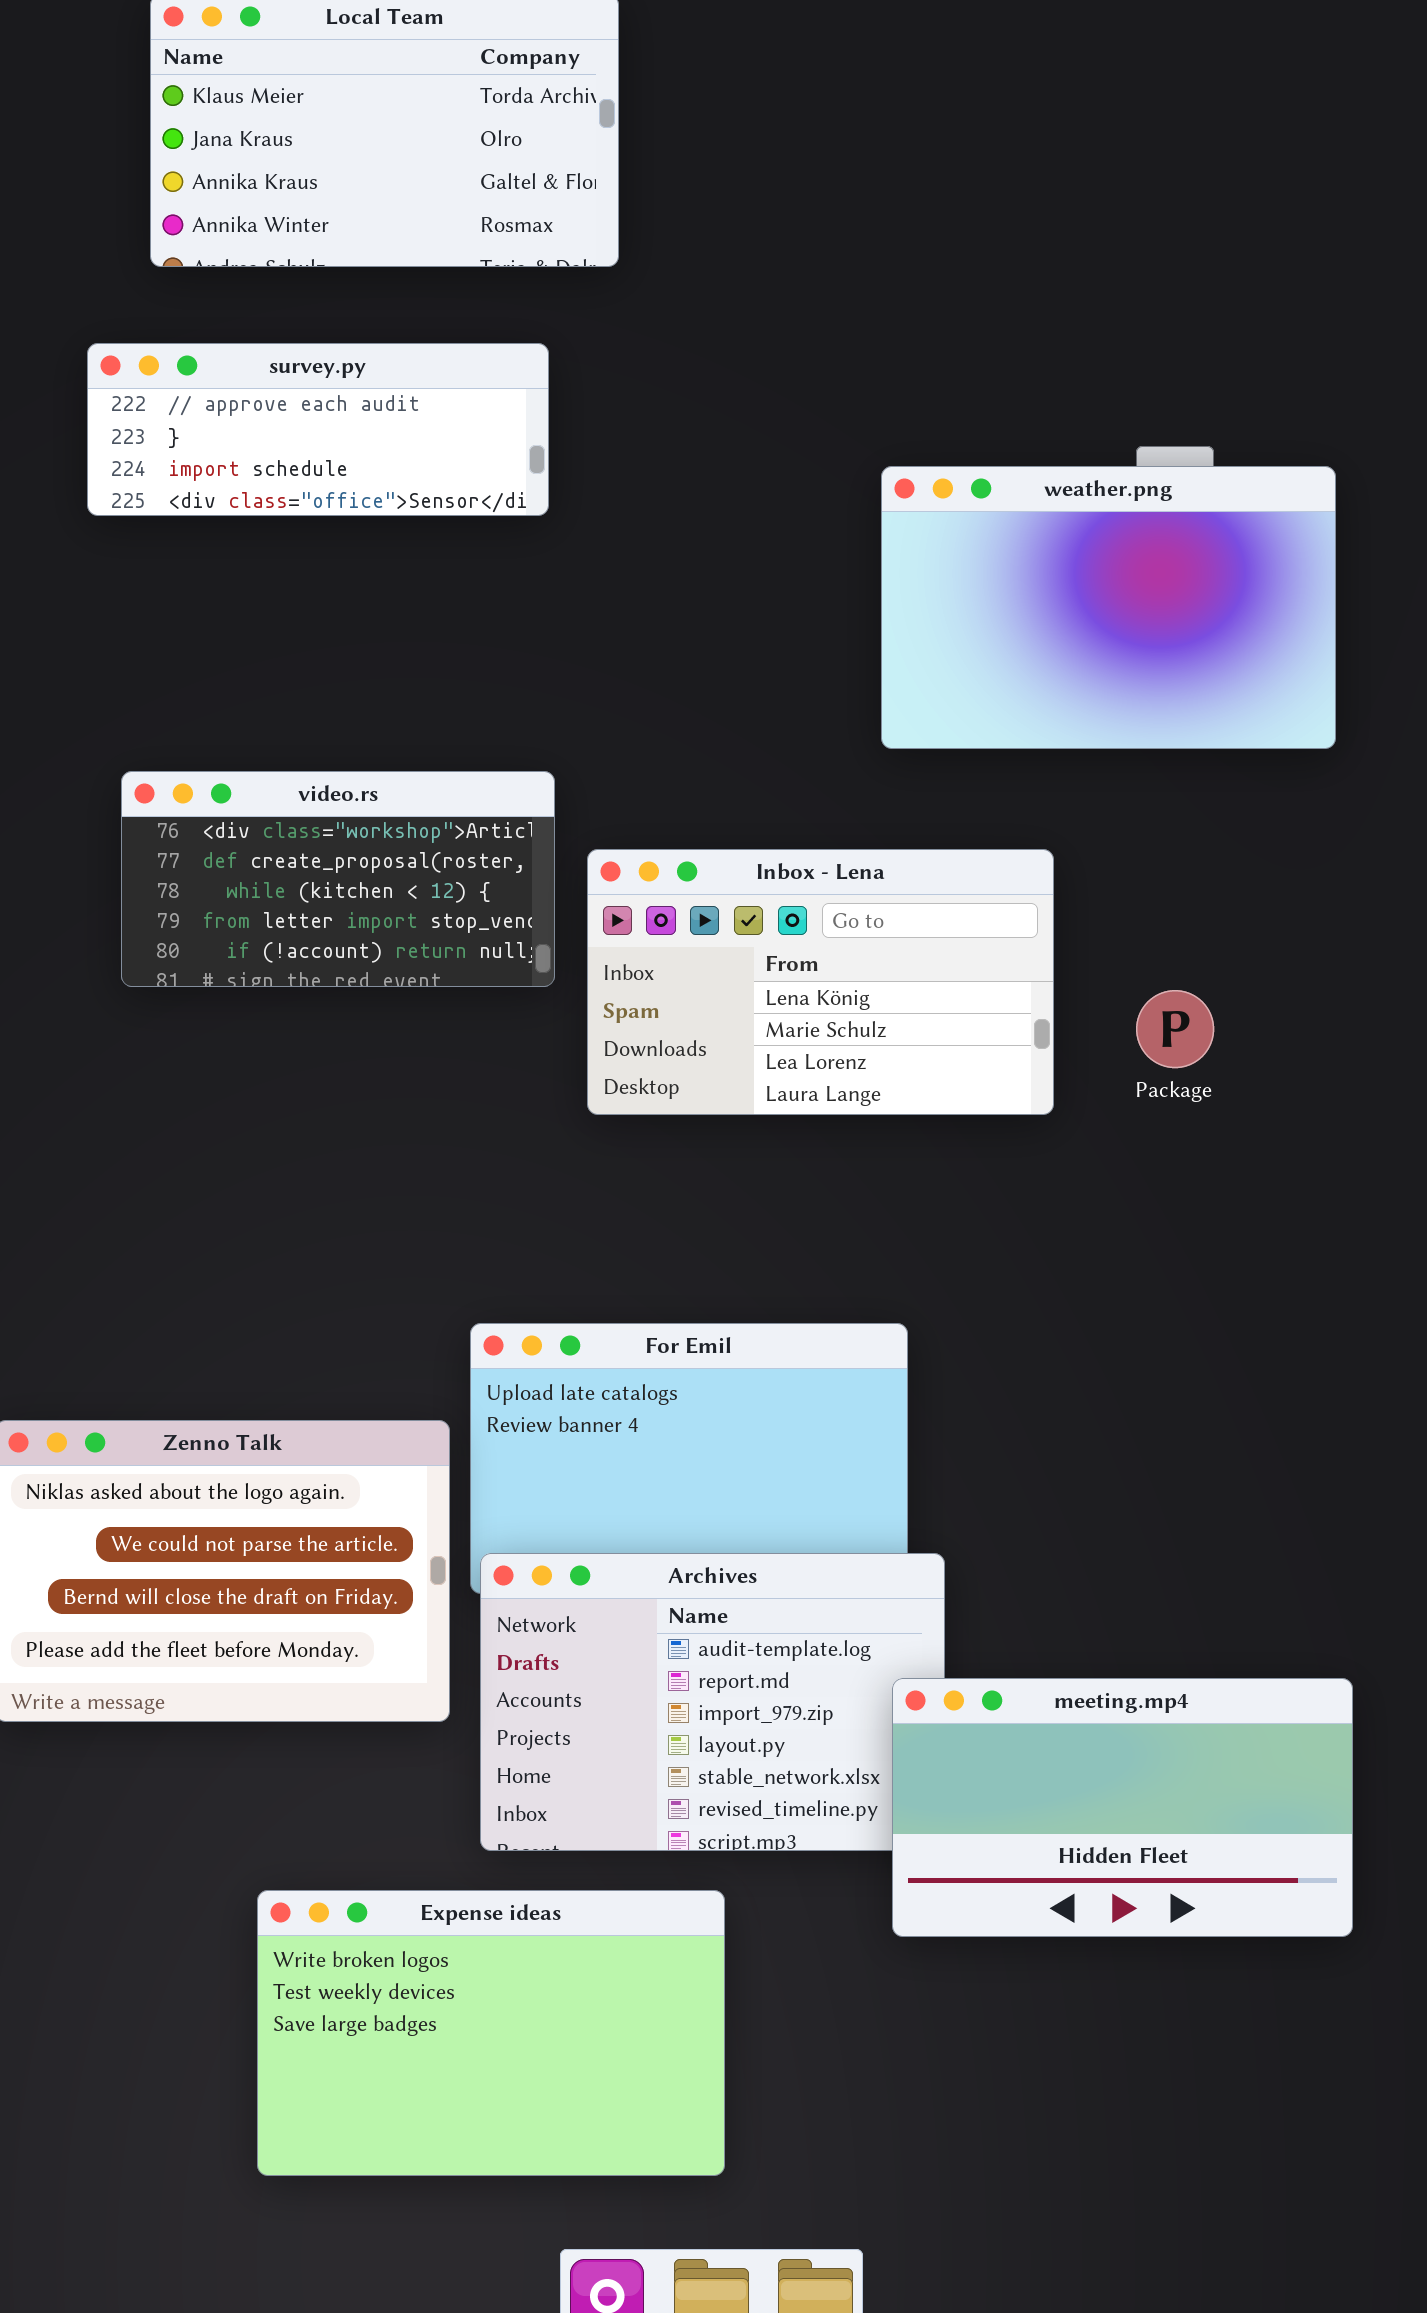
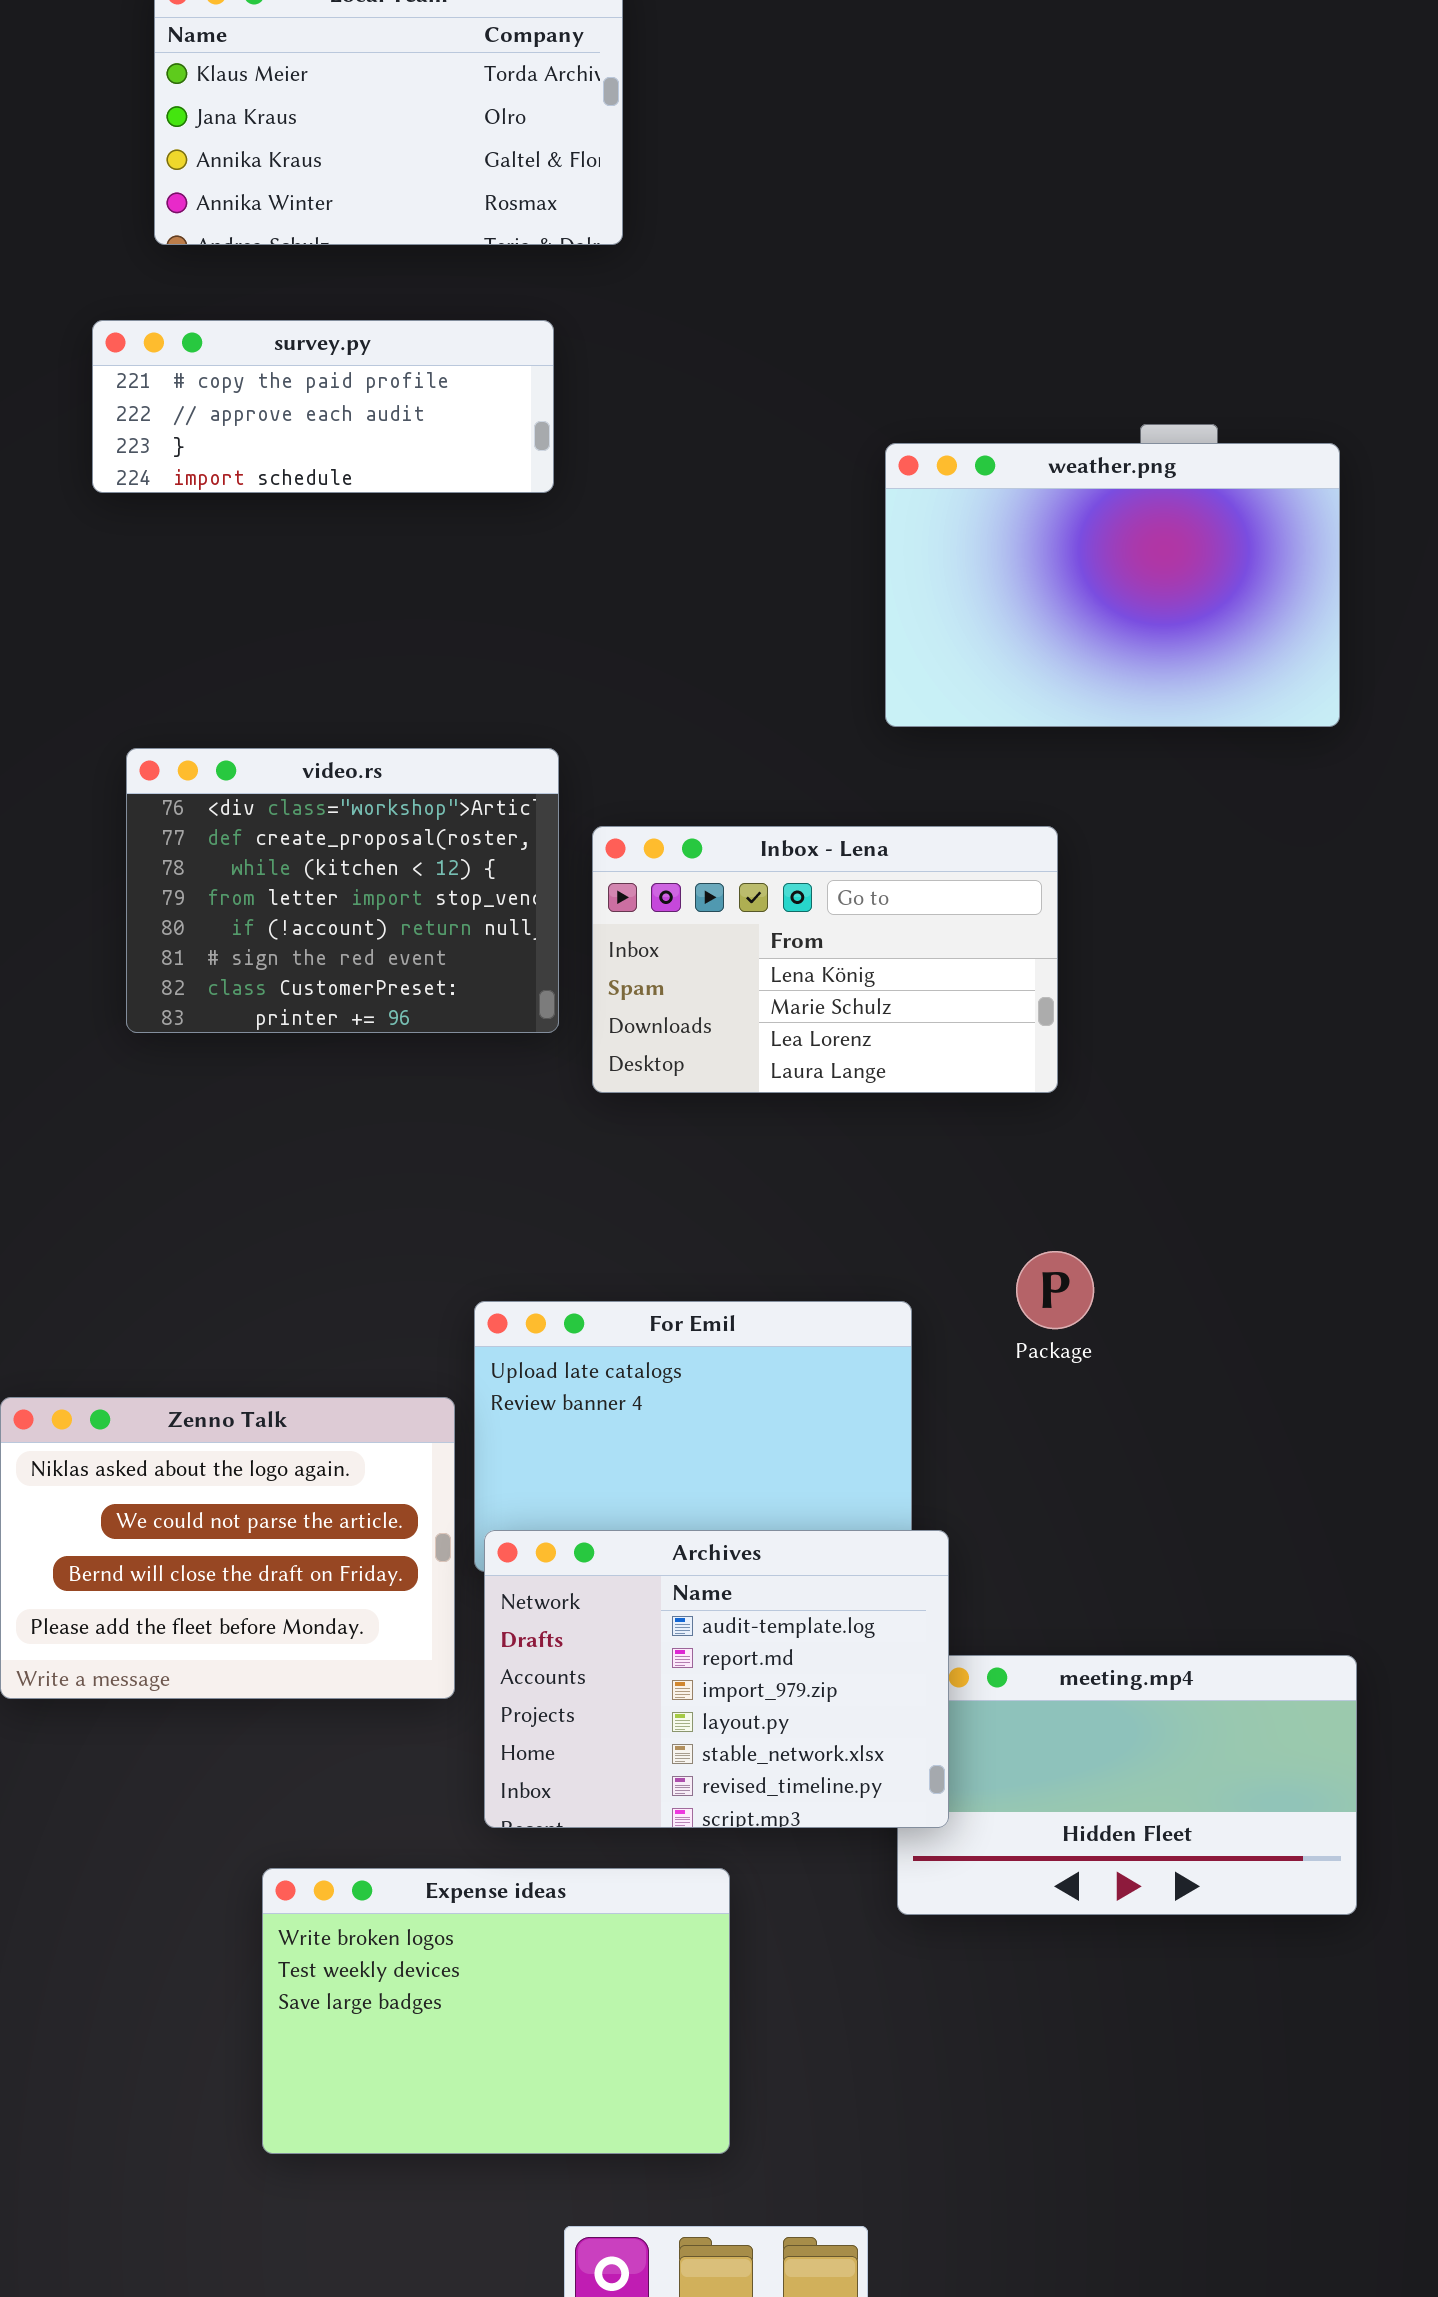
survey.py: [87,343,549,516] -> [92,320,554,493], scrolled up 1 row
video.rs: [121,771,555,987] -> [126,748,559,1033], resized
Package: [1136,990,1214,1068] -> [1016,1251,1094,1329], moved
Archives: [480,1553,945,1851] -> [484,1530,949,1828], raised

